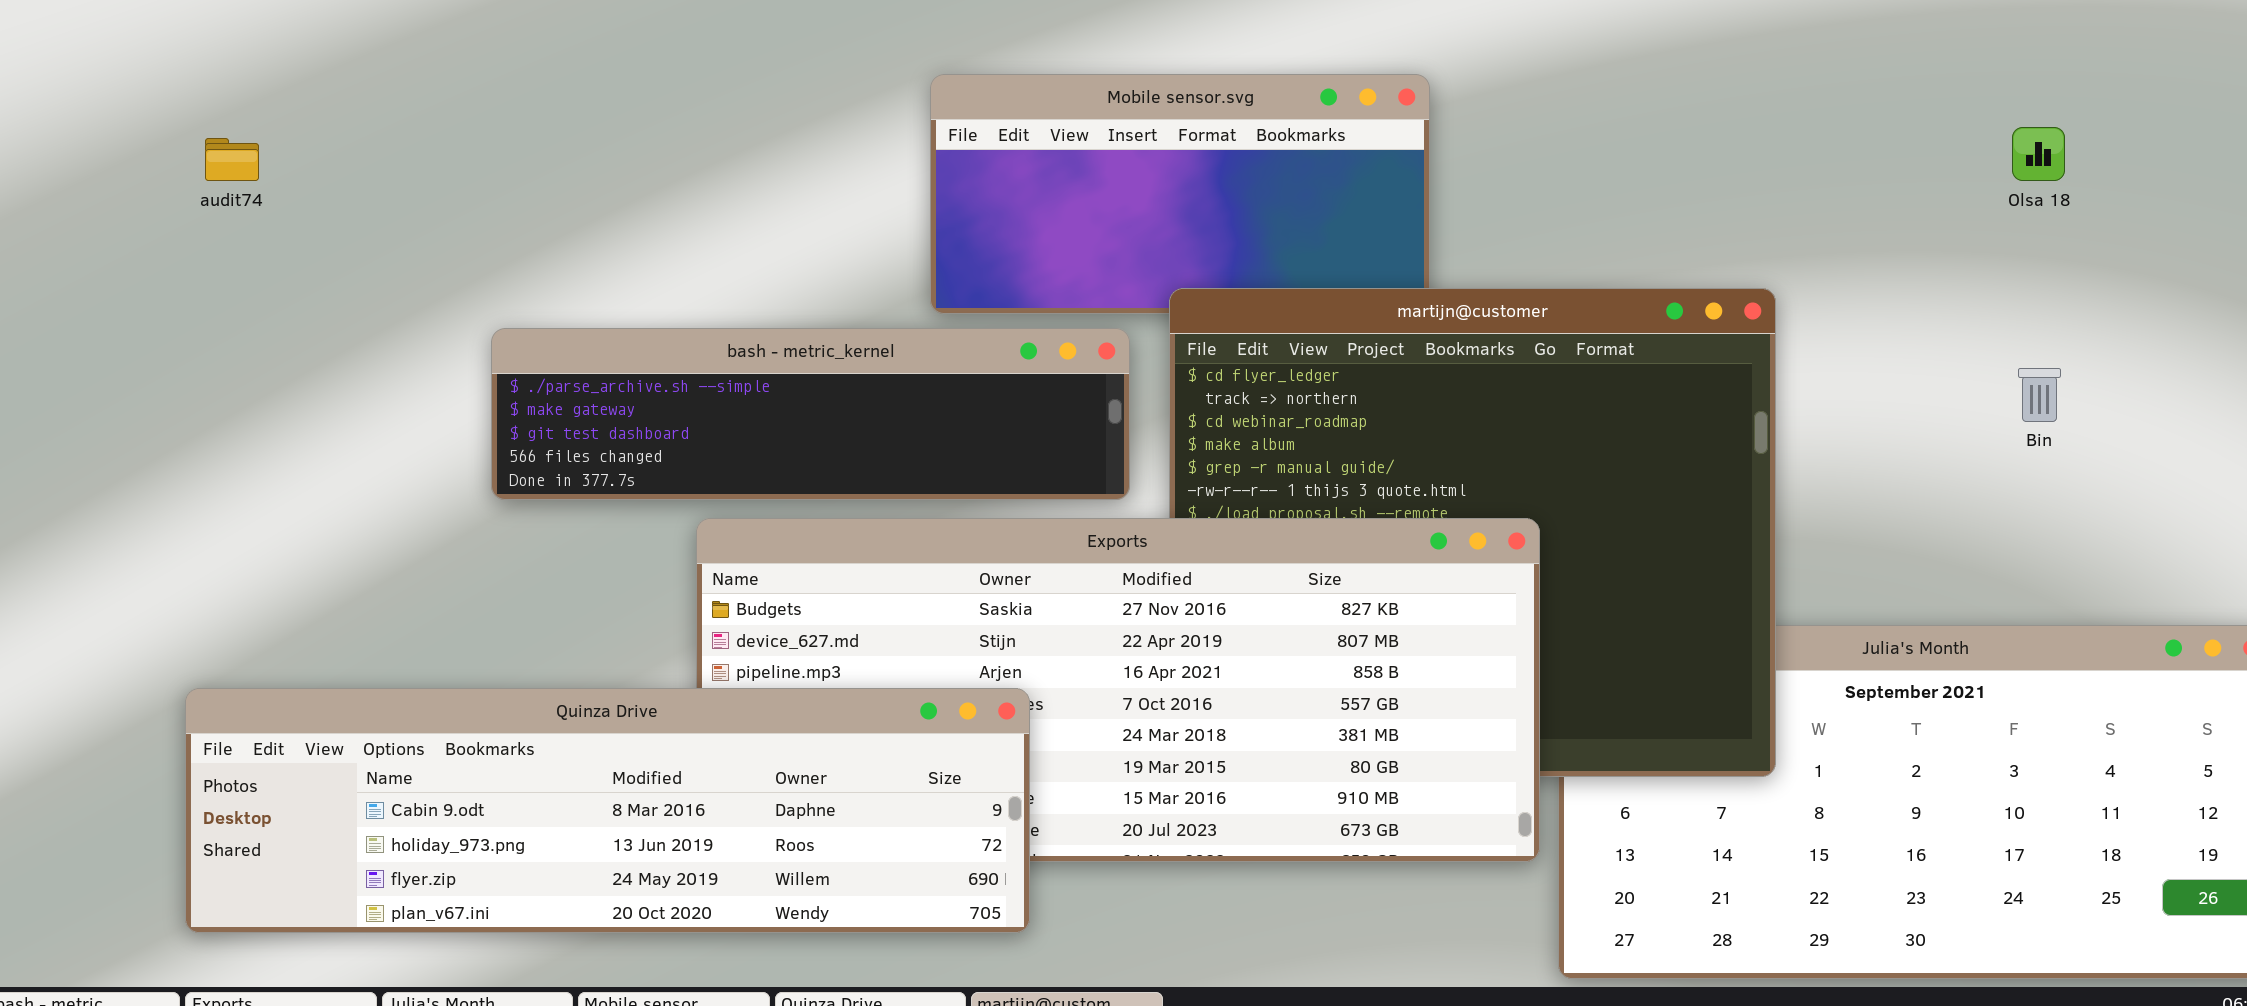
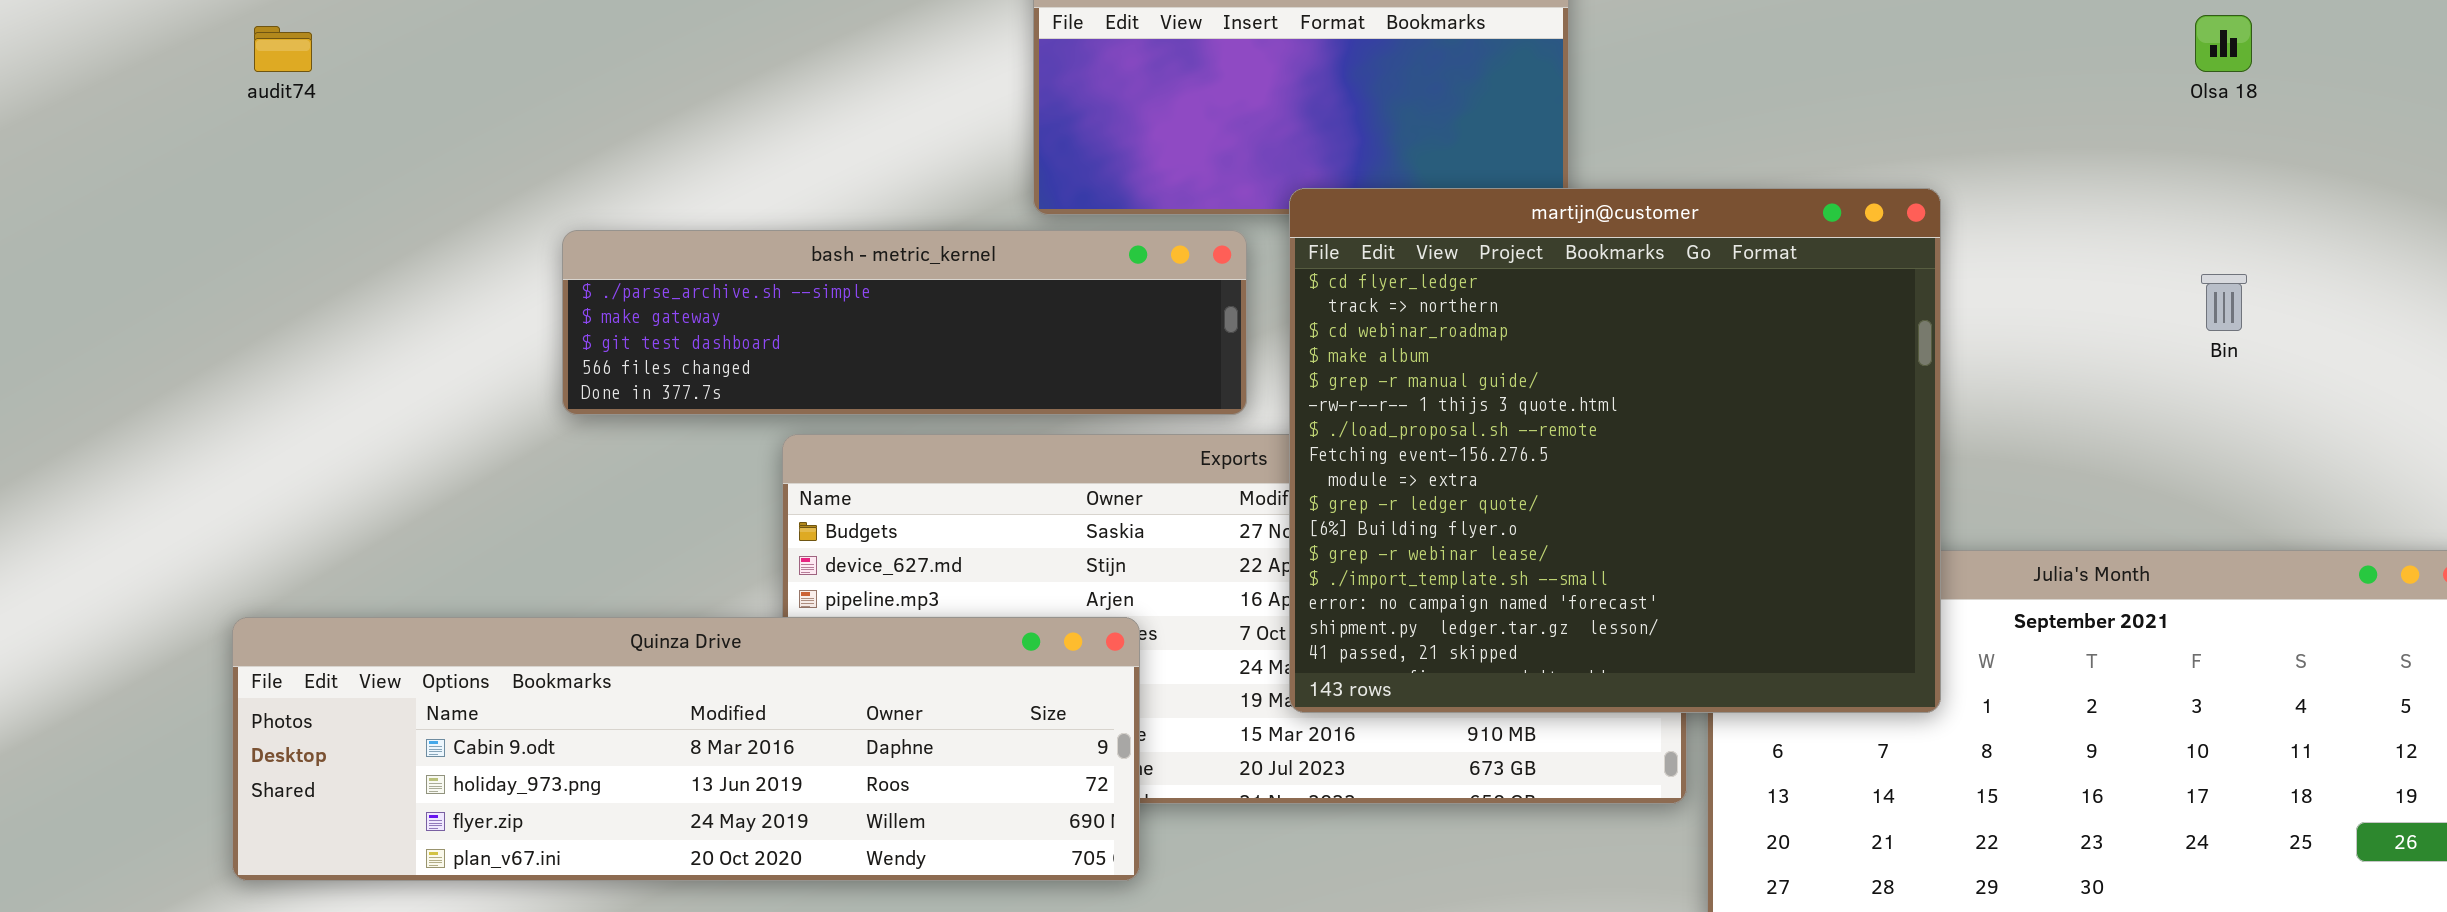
martijn@customer: [1169,288,1776,777] -> [1289,188,1941,713], raised

